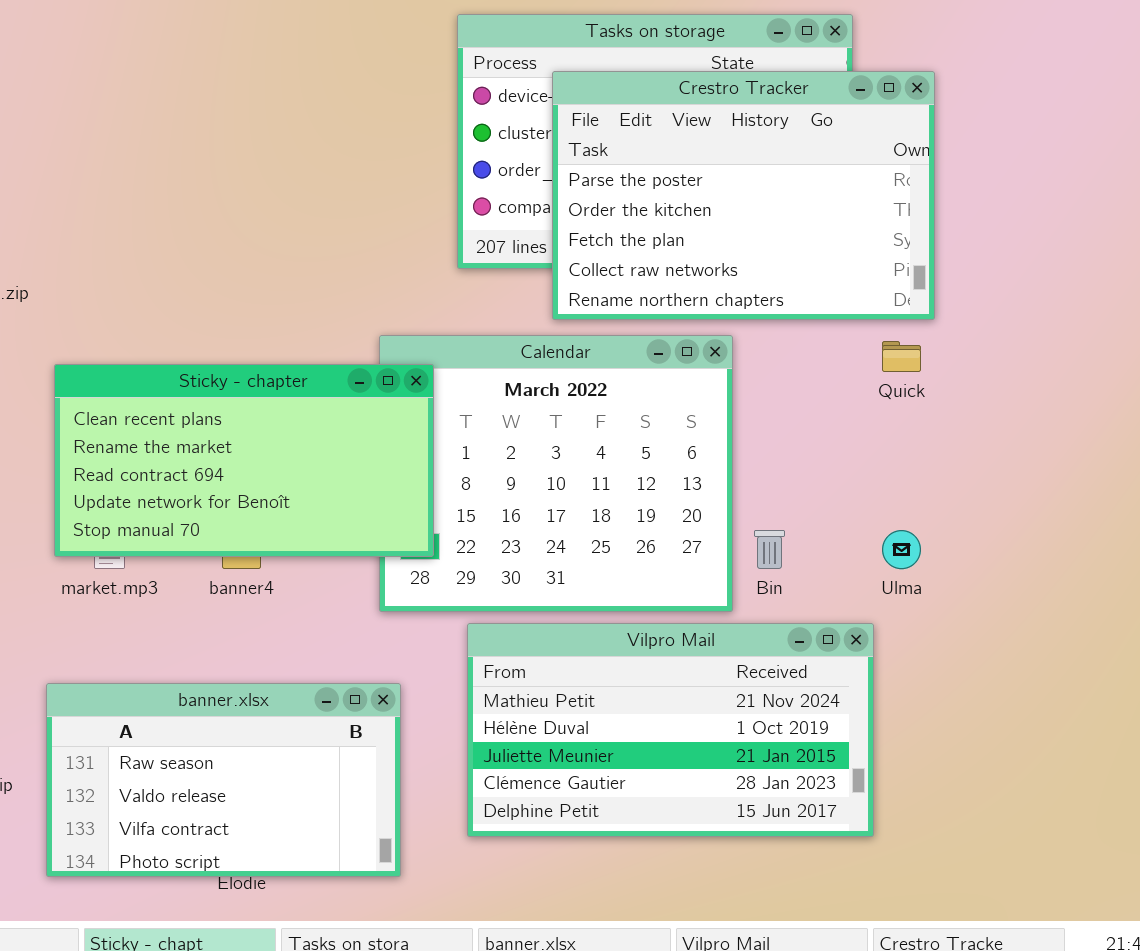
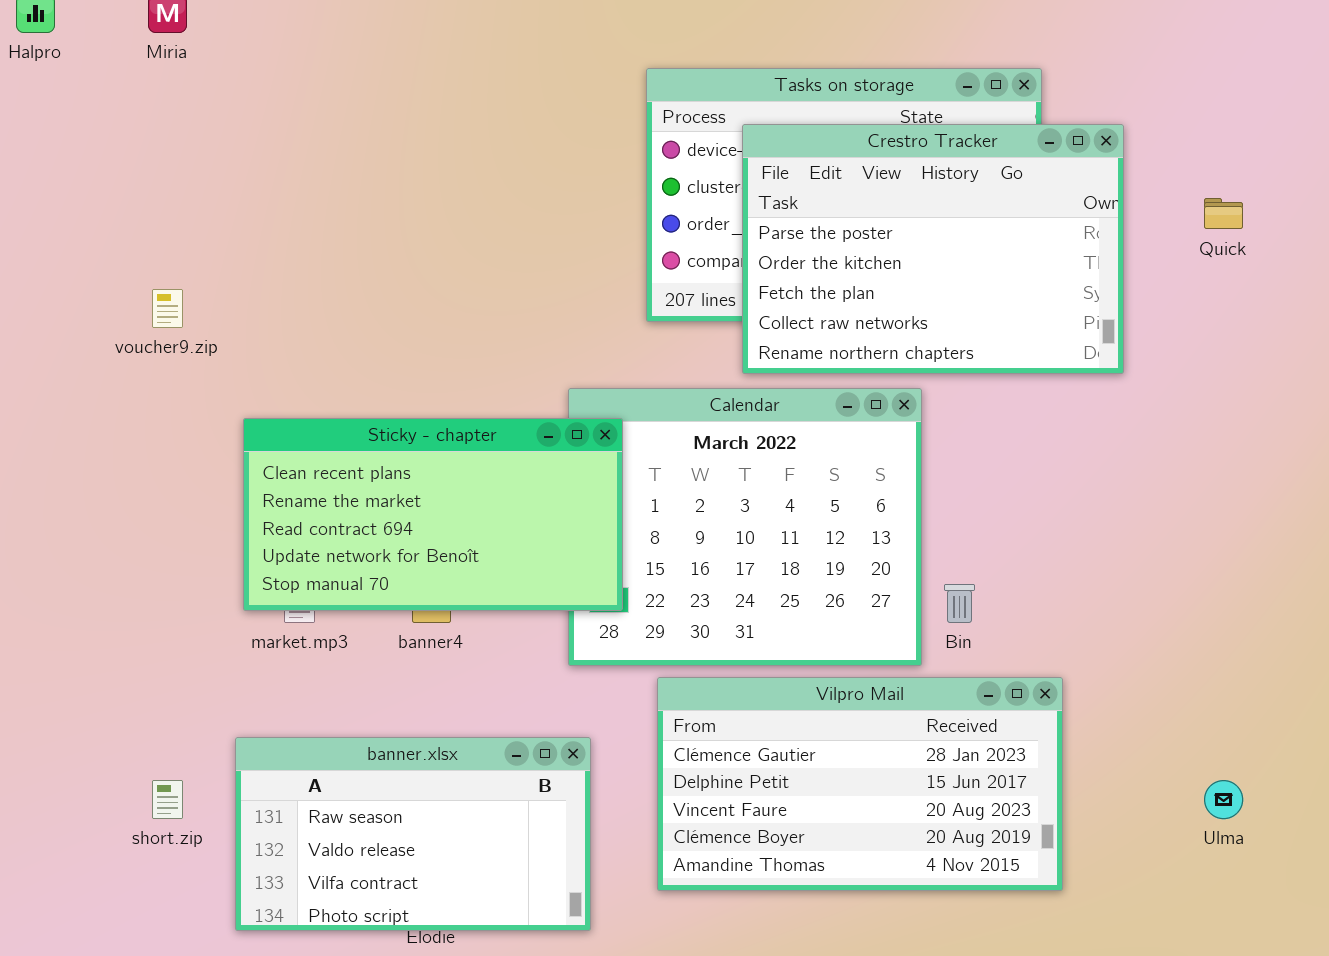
Quick: [882,341,921,372] -> [1204,198,1243,229], moved
Ulma: [882,530,921,569] -> [1204,780,1243,819], moved
Vilpro Mail: [467,623,874,837] -> [657,677,1063,891], scrolled down 3 rows

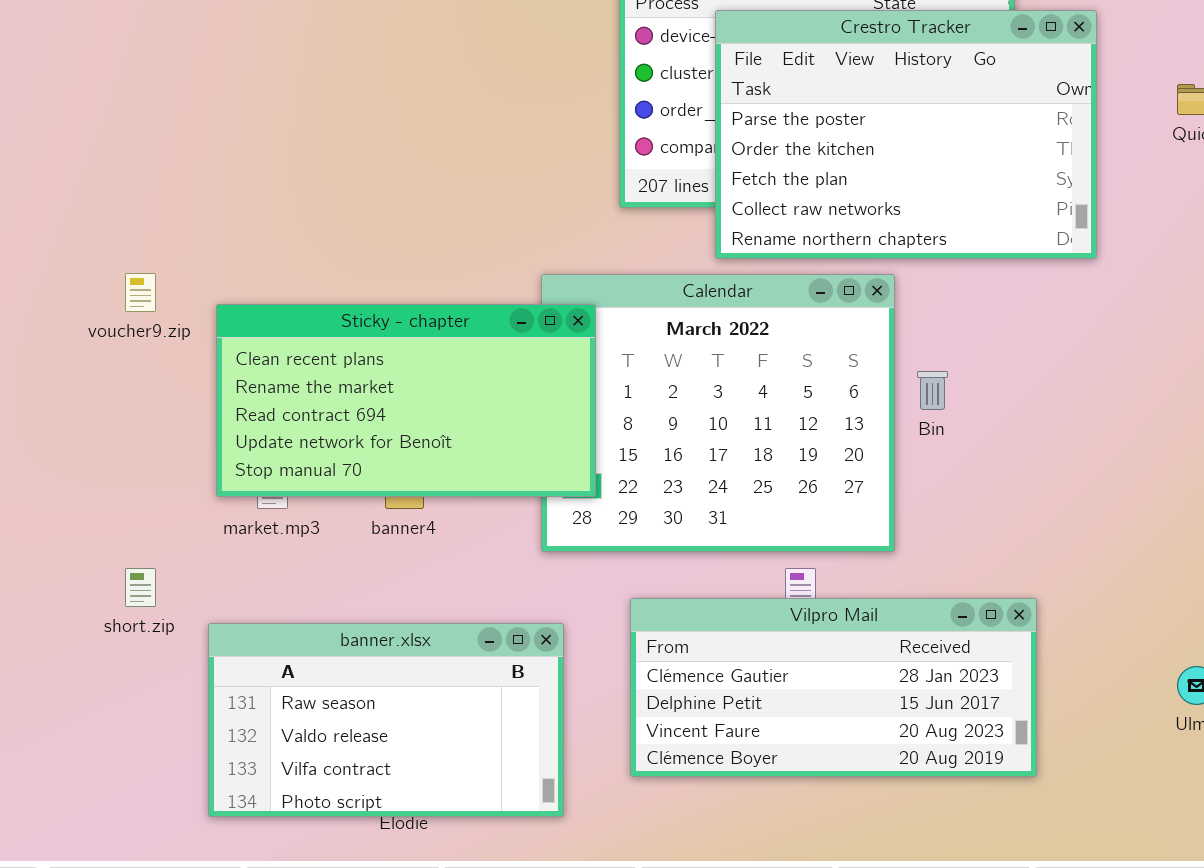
voucher9.zip: [152,289,183,328] -> [125,273,156,312], moved
Bin: [944,584,975,623] -> [917,371,948,410], moved
Vilpro Mail: [657,677,1063,891] -> [630,598,1037,777], resized
short.zip: [152,780,183,819] -> [125,568,156,607], moved

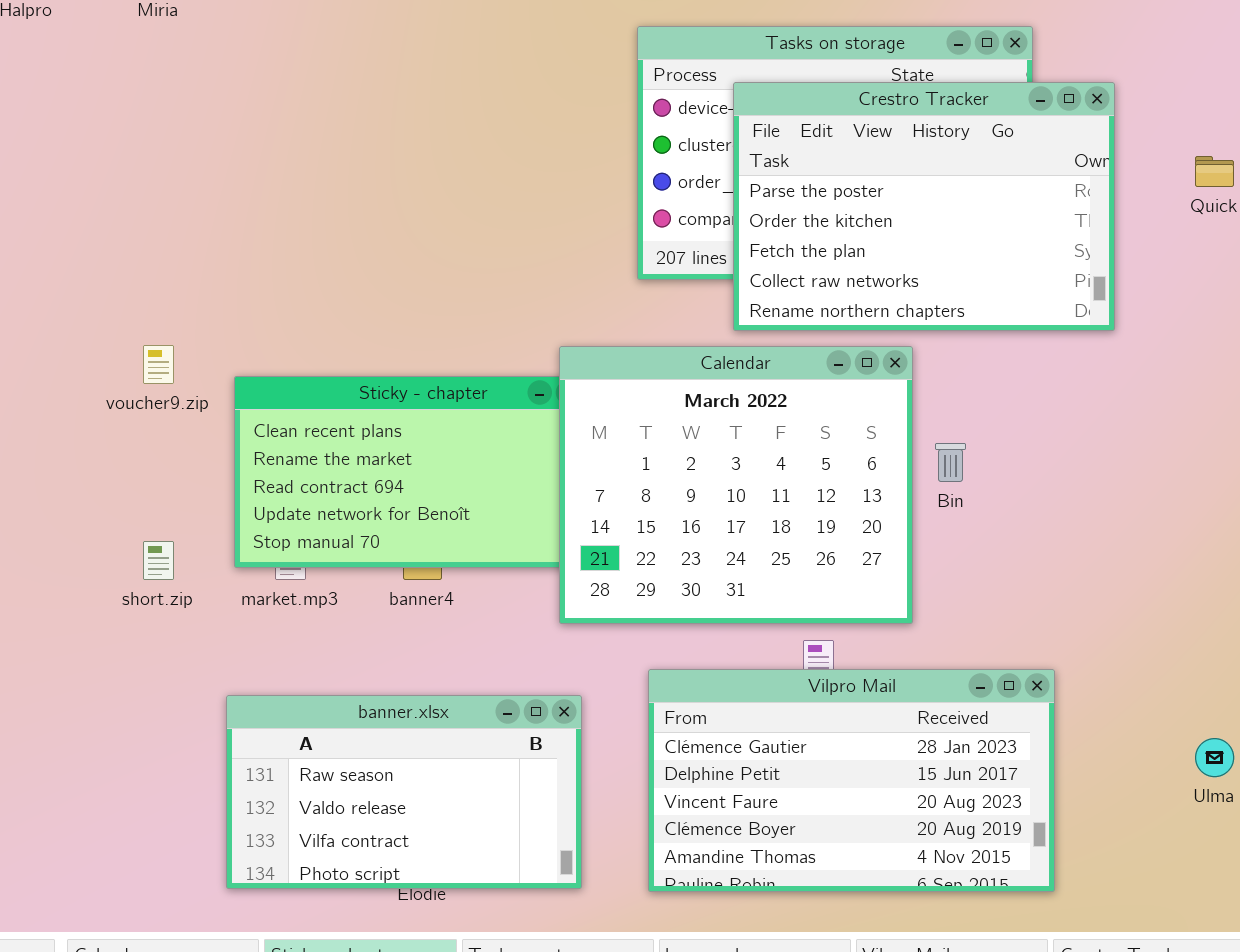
Calendar: [541,274,895,552] -> [559,346,913,624], raised
short.zip: [125,568,156,607] -> [143,541,174,580], moved
Vilpro Mail: [630,598,1037,777] -> [648,669,1055,892], resized

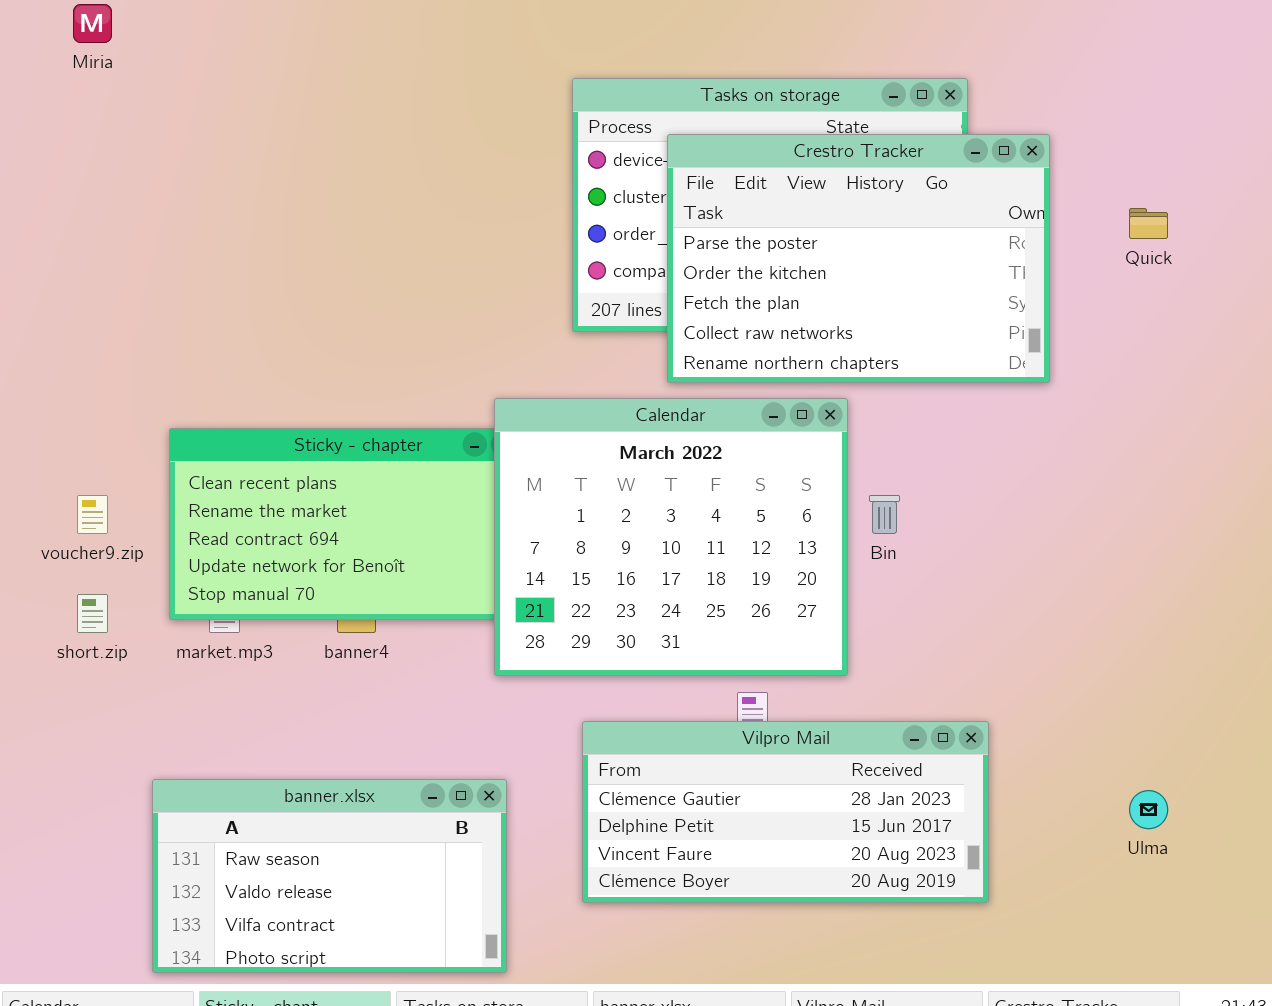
voucher9.zip: [143,345,174,384] -> [77,495,108,534], moved
Vilpro Mail: [648,669,1055,892] -> [582,721,989,903], resized
banner.xlsx: [226,695,582,889] -> [152,779,507,973], moved

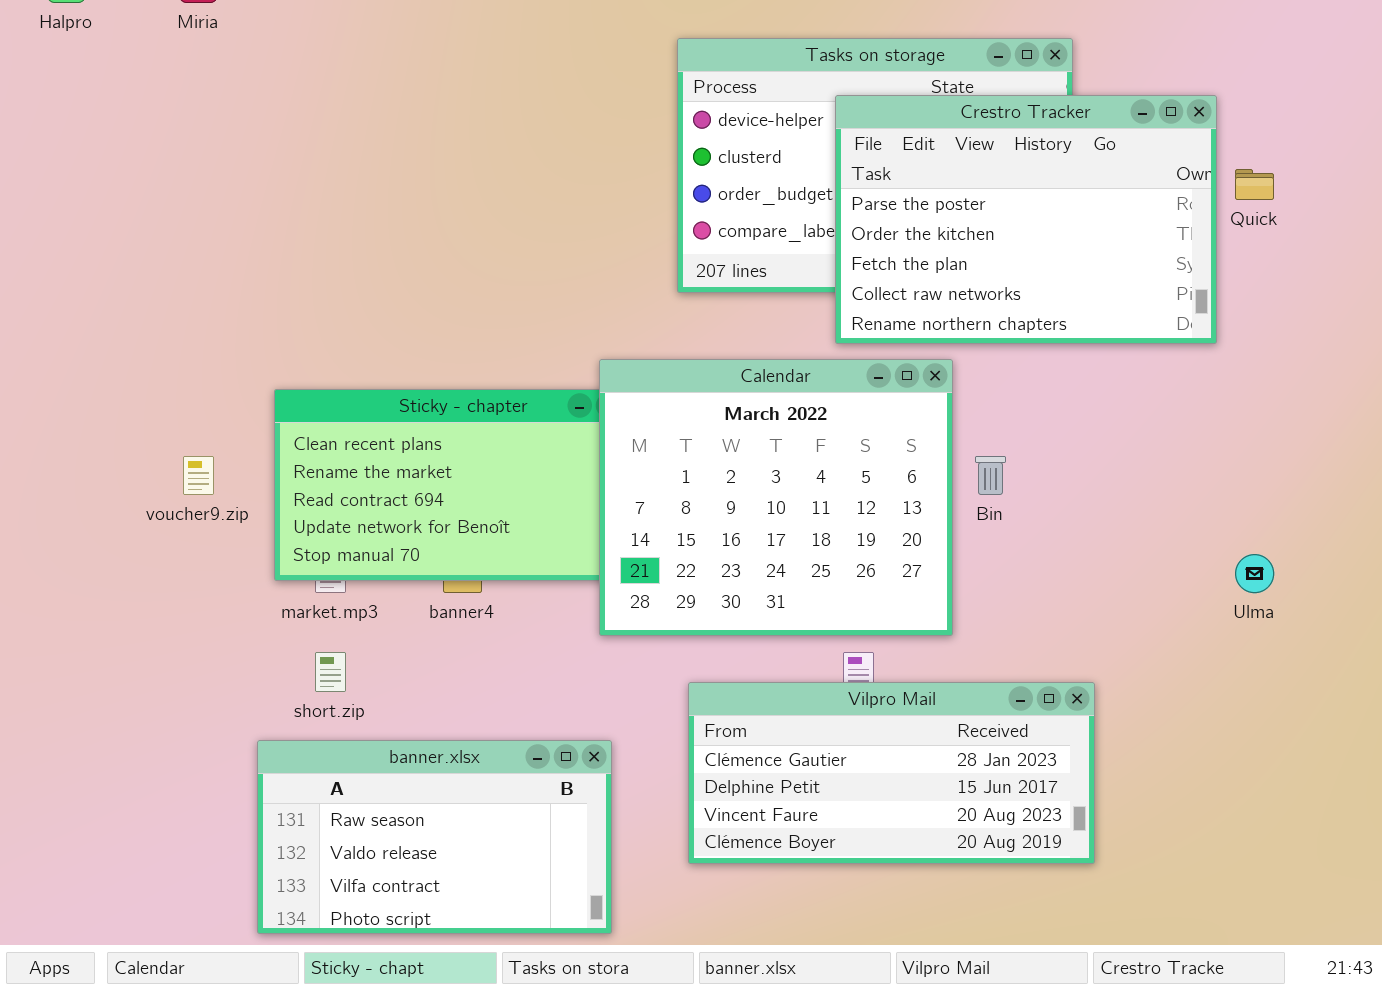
Crestro Tracker: [667,134,1050,383] -> [835,95,1217,344], moved
short.zip: [77,594,108,633] -> [315,652,346,692], moved
Ulma: [1129,790,1168,829] -> [1235,554,1274,593], moved

